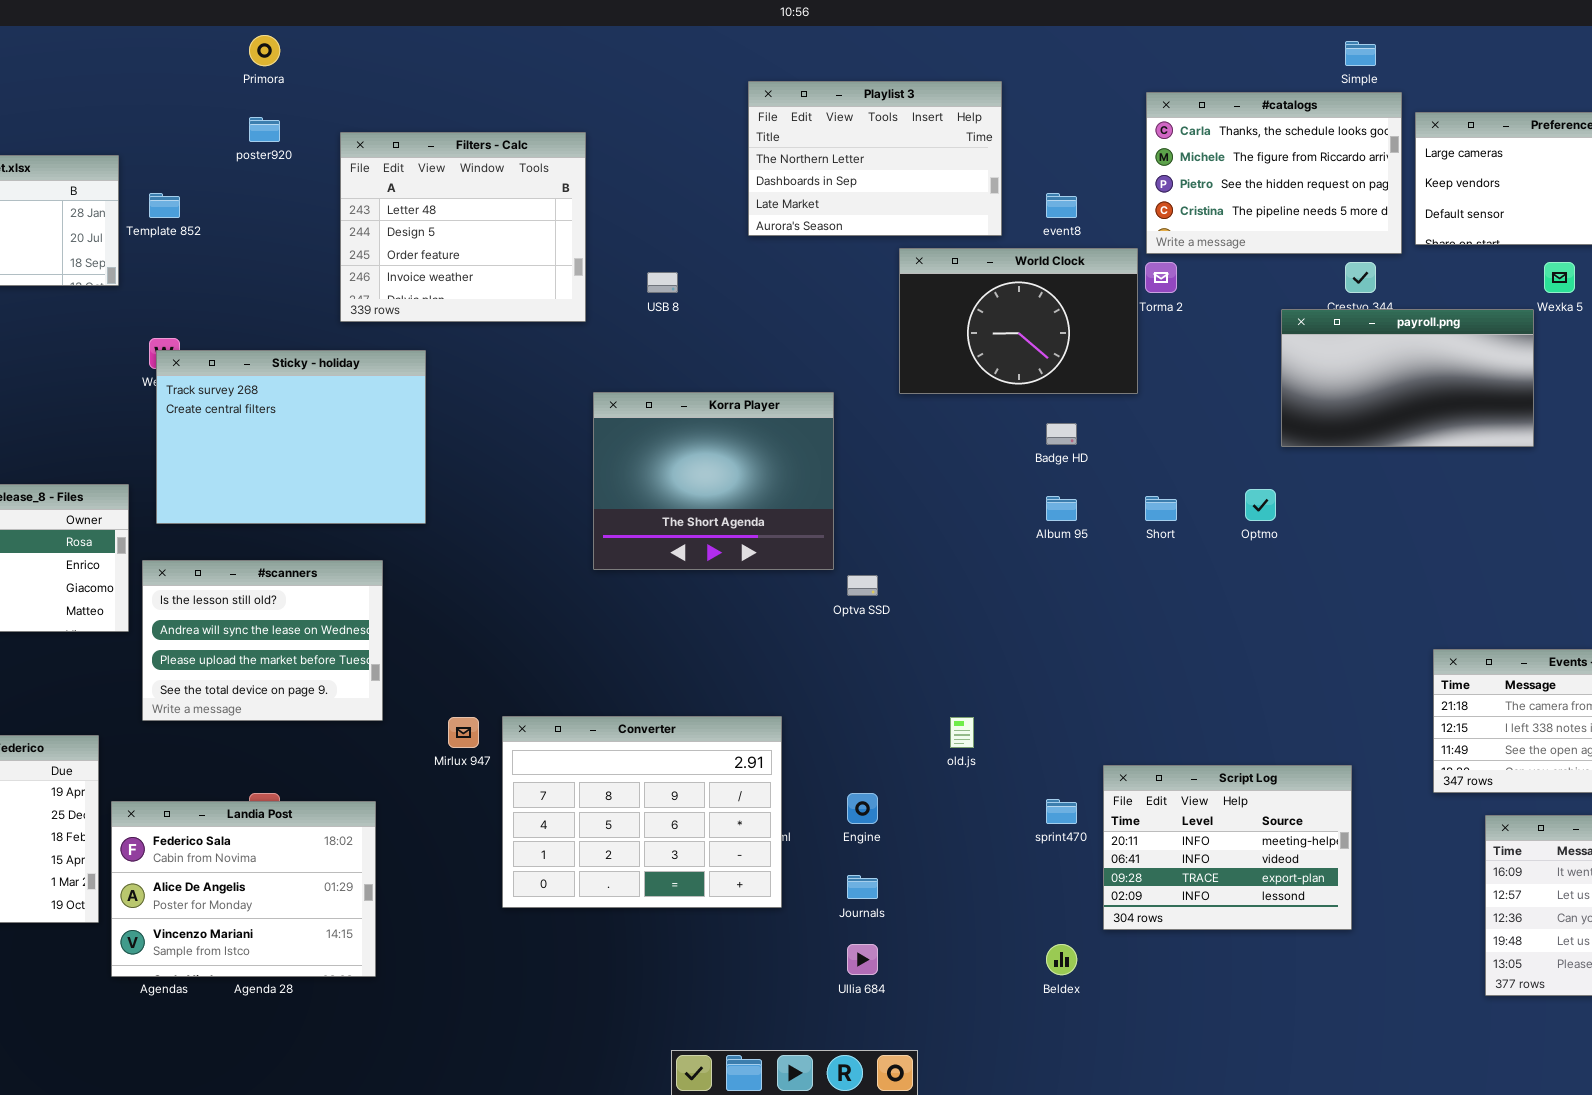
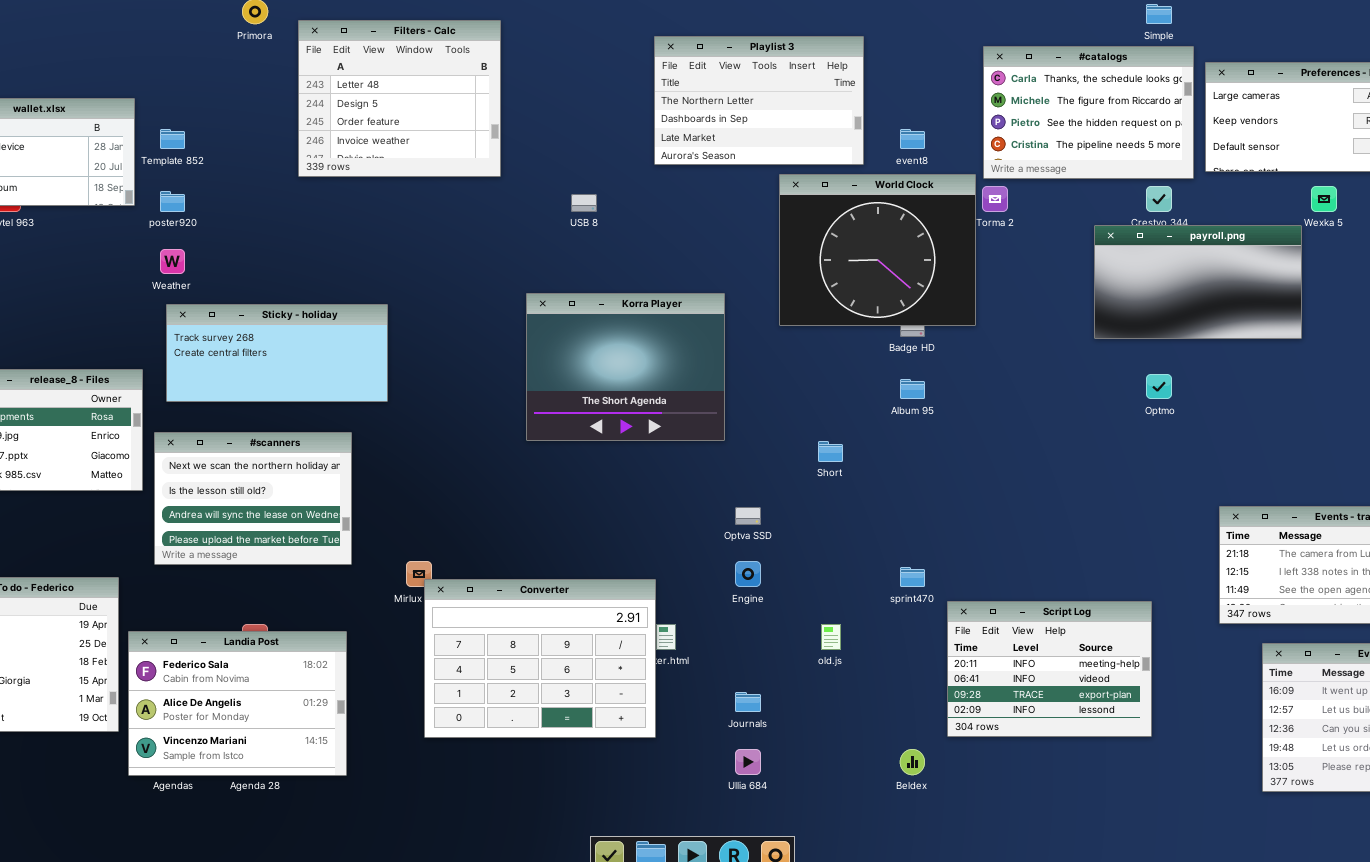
poster920: [249,117,280,142] -> [160,191,185,212], moved
Filters - Calc: [340,132,586,322] -> [298,20,501,177], moved
World Clock: [899,248,1138,394] -> [779,174,976,326], resized
Sticky - holiday: [156,350,426,524] -> [166,304,388,402], resized
Optmo: [1245,489,1276,521] -> [1146,374,1172,399], moved
Short: [1145,496,1177,521] -> [818,441,843,462], moved
#scanners: [142,560,383,721] -> [154,432,352,565], scrolled up 1 row
Optva SSD: [847,575,878,596] -> [735,507,761,525], moved
Converter: [502,716,782,908] -> [424,579,656,738], moved
old.js: [950,717,974,748] -> [821,624,841,650], moved
Engine: [847,793,878,824] -> [735,561,761,587], moved
sprint470: [1046,799,1077,824] -> [900,567,925,587], moved

